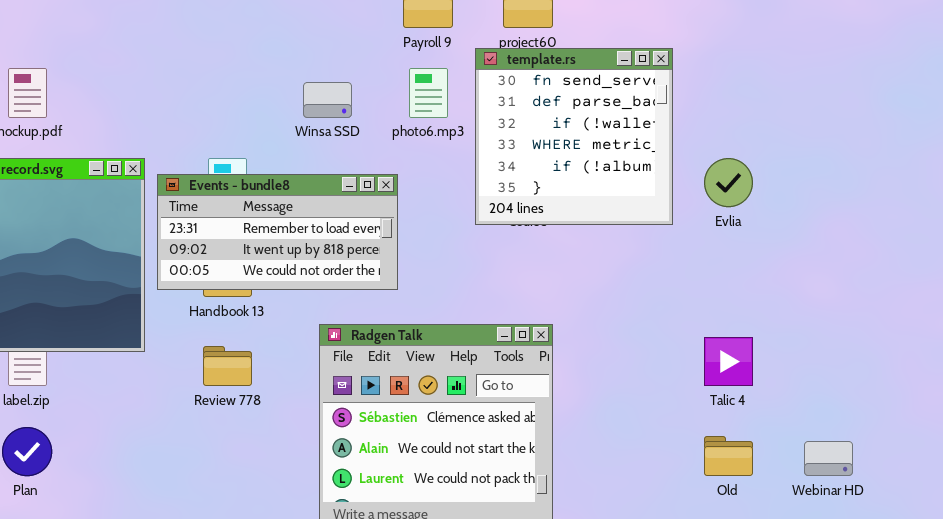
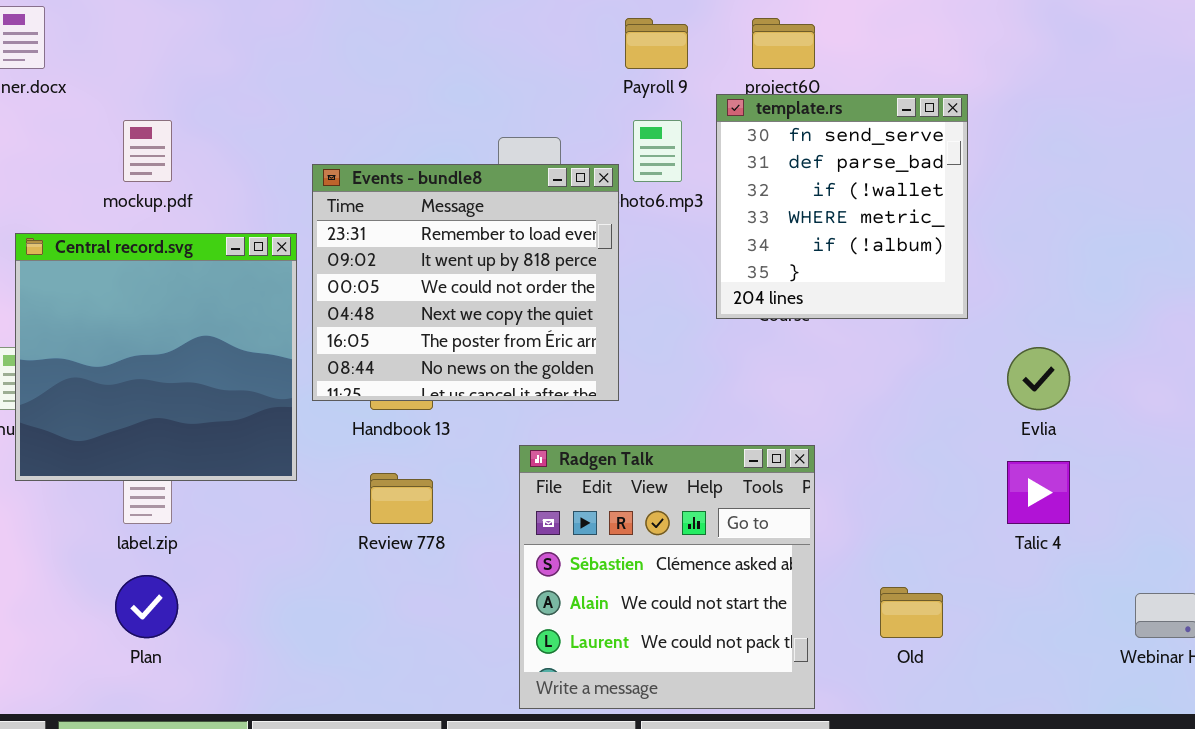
Evlia: [704,158,753,207] -> [1007,347,1070,410], moved
Events - bundle8: [157,174,398,290] -> [312,164,619,401], resized
Old: [704,436,753,476] -> [880,587,943,638], moved

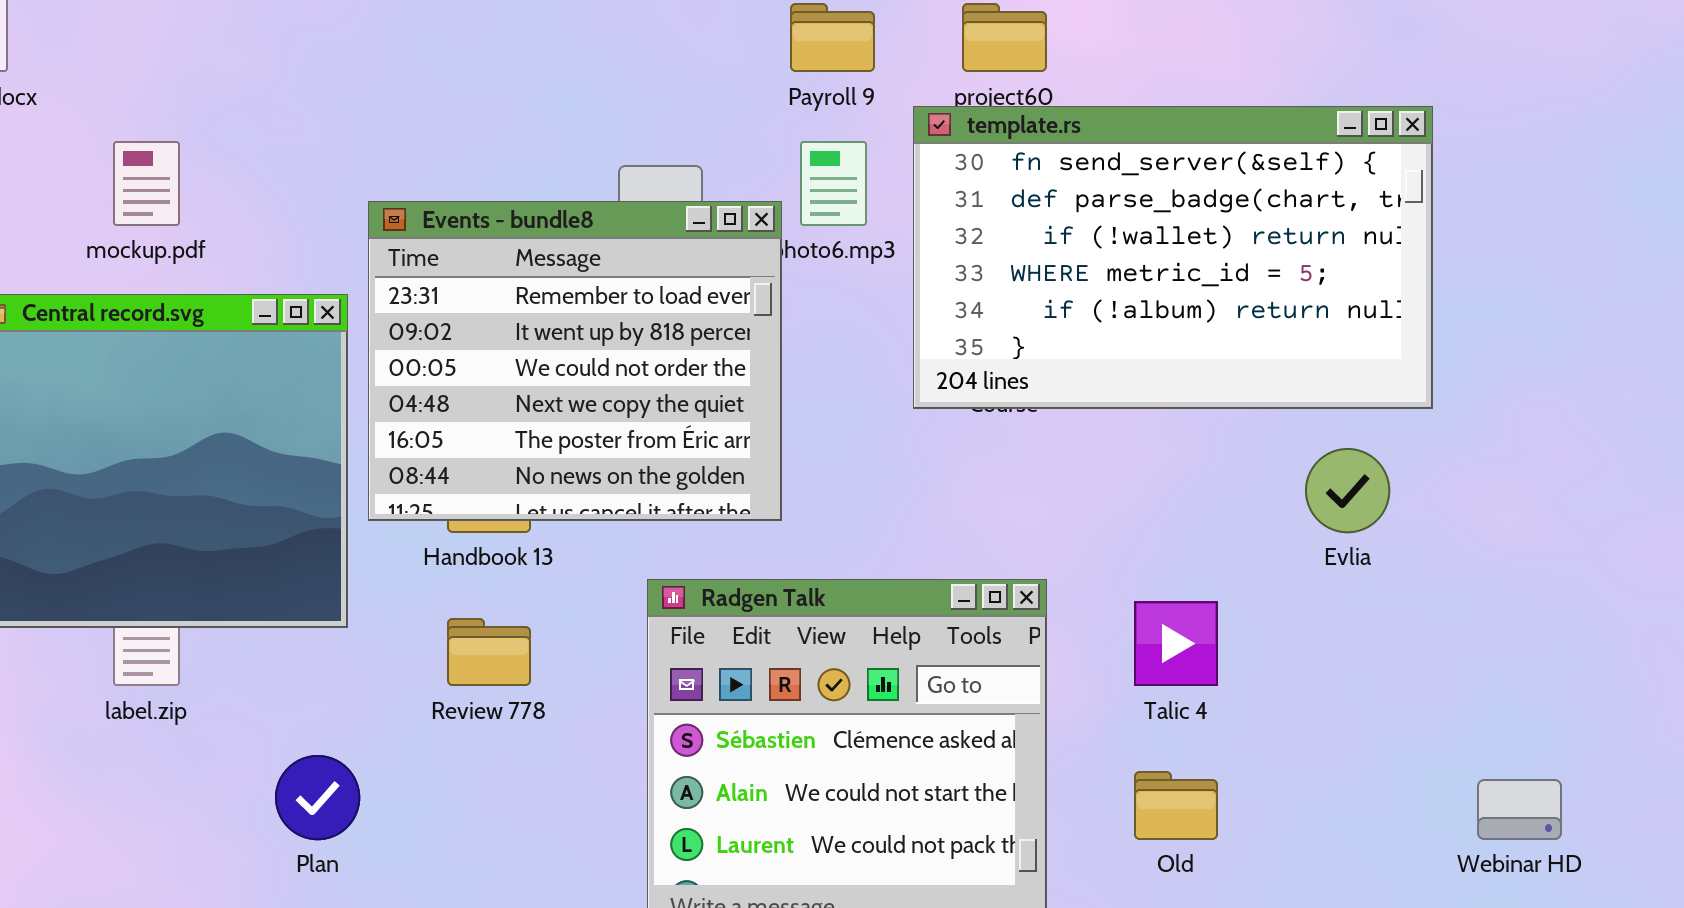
template.rs: [716,94,968,319] -> [913,106,1433,409], resized
Talic 4: [1007,461,1070,524] -> [1134,601,1218,686], moved
Plan: [115,575,178,638] -> [275,755,360,840], moved

